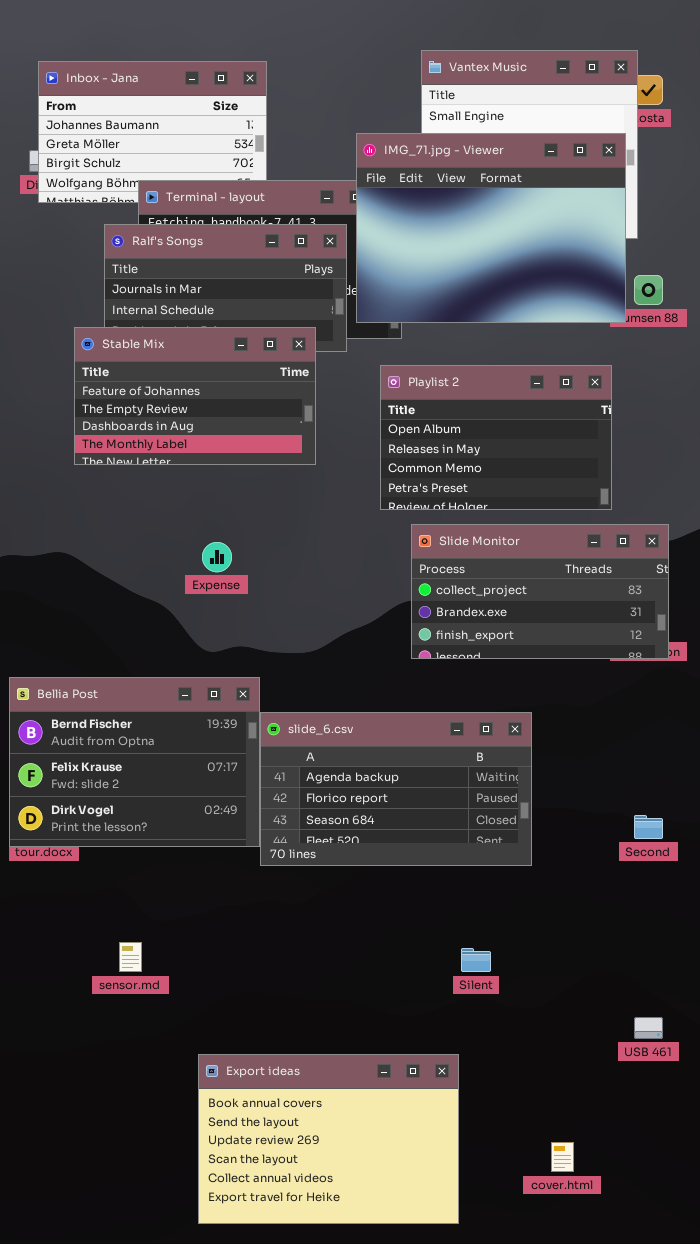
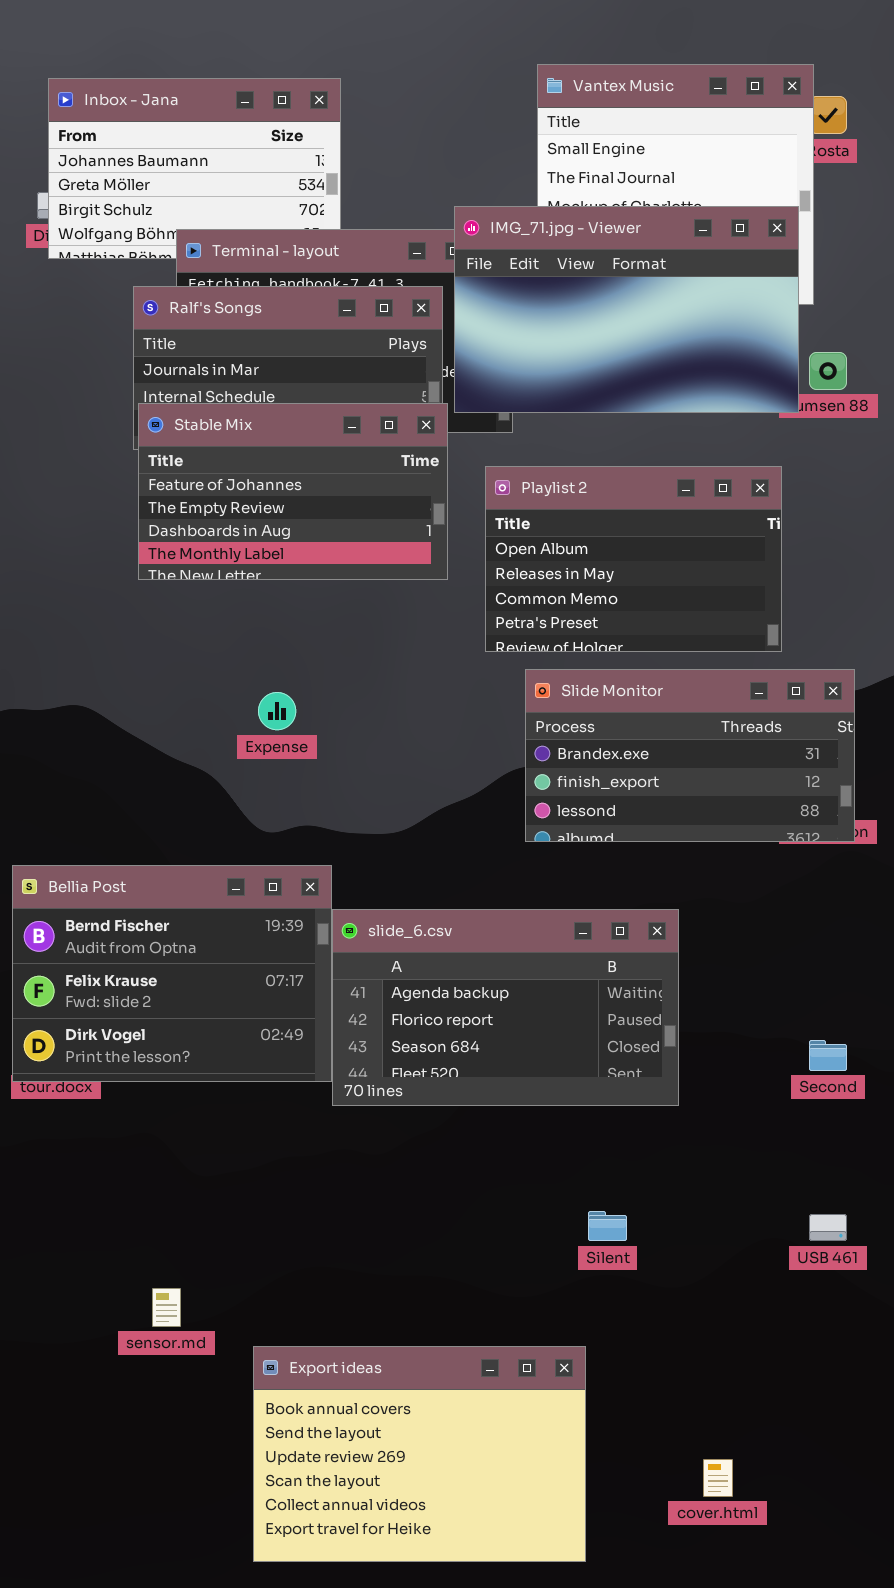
IMG_71.jpg - Viewer: [356,133,626,323] -> [454,206,799,413], resized
Stable Mix: [74,327,316,465] -> [138,403,448,580], moved
Slide Monitor: [411,524,669,659] -> [525,669,855,842], scrolled down 1 row
sensor.md: [119,942,142,972] -> [152,1288,181,1327], moved
USB 461: [634,1017,663,1039] -> [809,1214,847,1241], moved

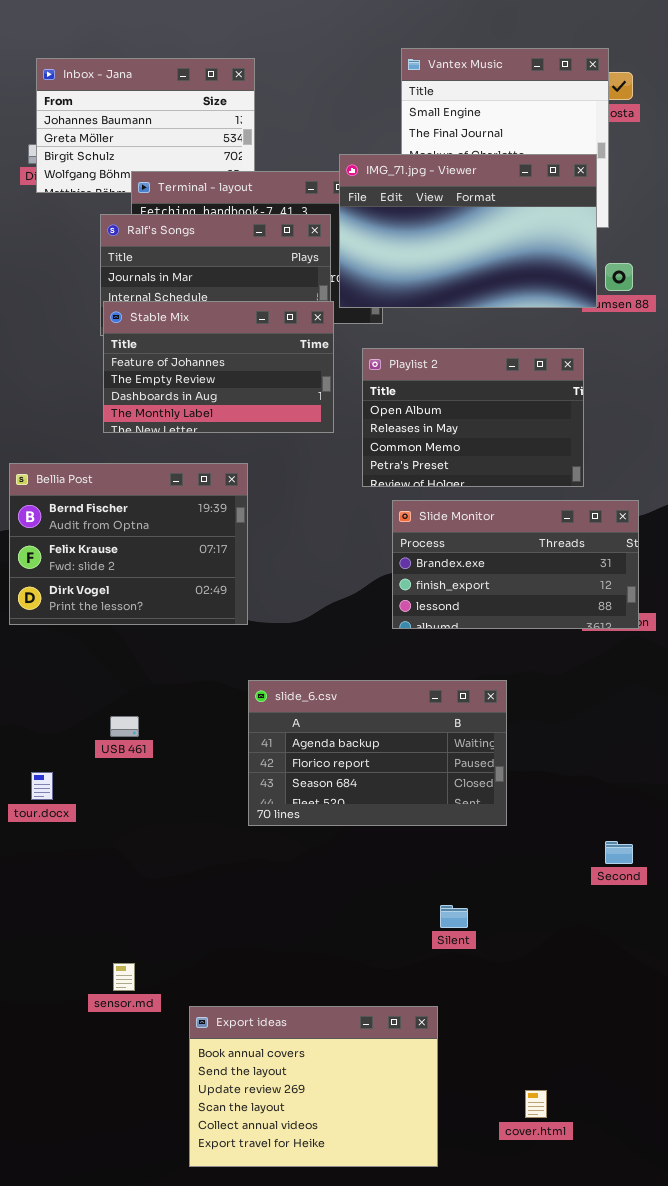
Bellia Post: [12,865,332,1082] -> [9,463,248,625], moved
Second: [809,1040,847,1071] -> [605,841,633,864], moved
USB 461: [809,1214,847,1241] -> [110,716,139,737], moved

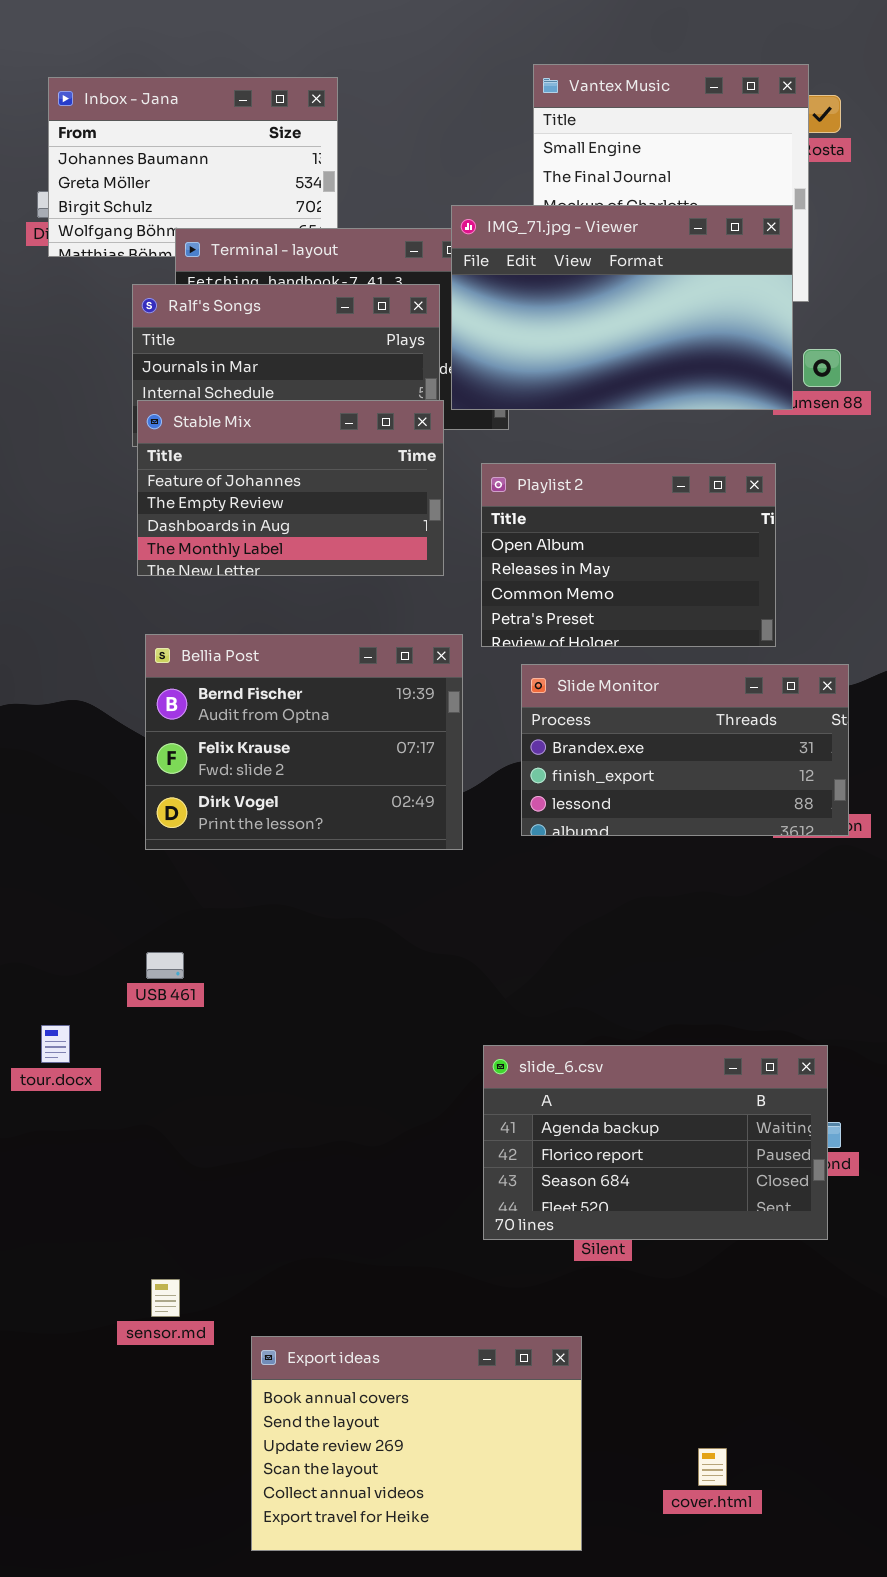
Bellia Post: [9,463,248,625] -> [145,634,463,850], moved
slide_6.csv: [248,680,507,826] -> [483,1045,828,1240], moved

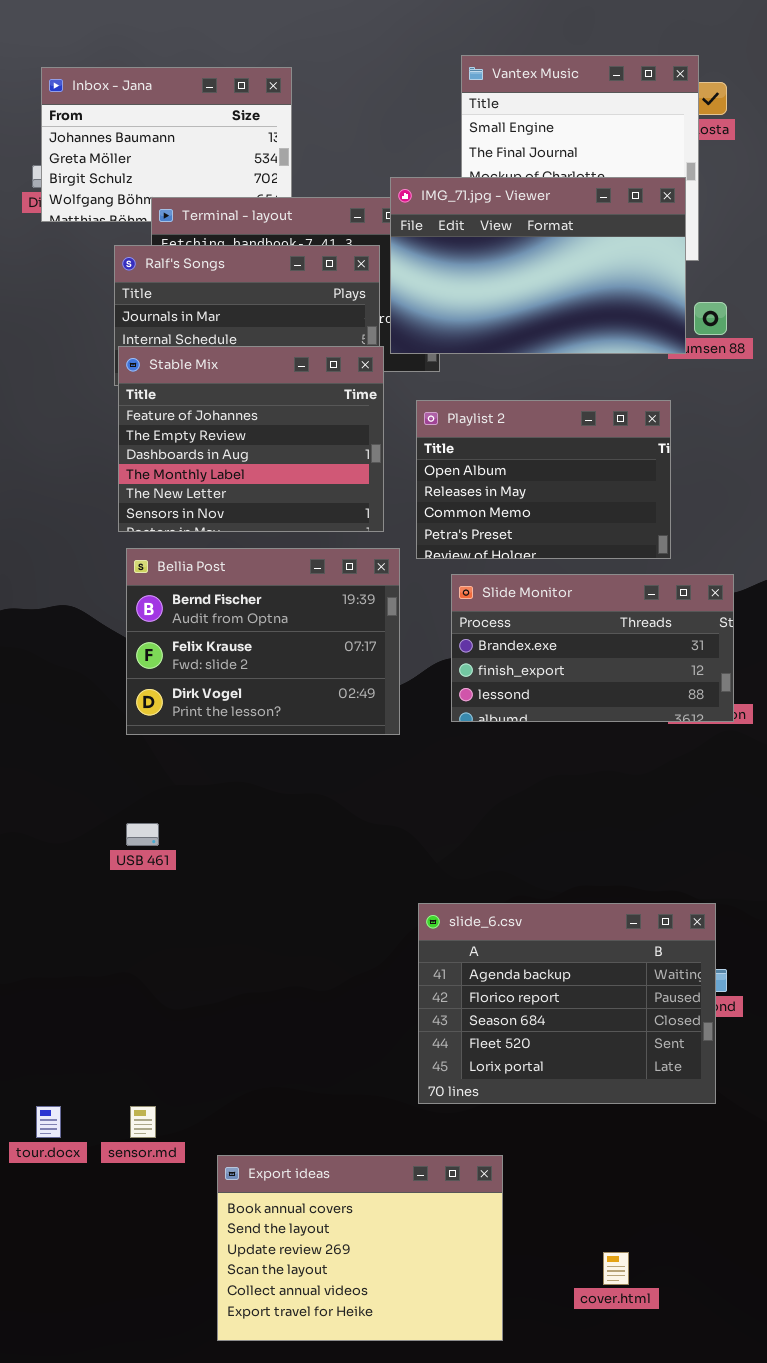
Stable Mix: [137,400,444,576] -> [118,346,384,532], resized
tour.docx: [41,1025,70,1063] -> [36,1106,61,1138], moved
slide_6.csv: [483,1045,828,1240] -> [418,903,716,1104], resized

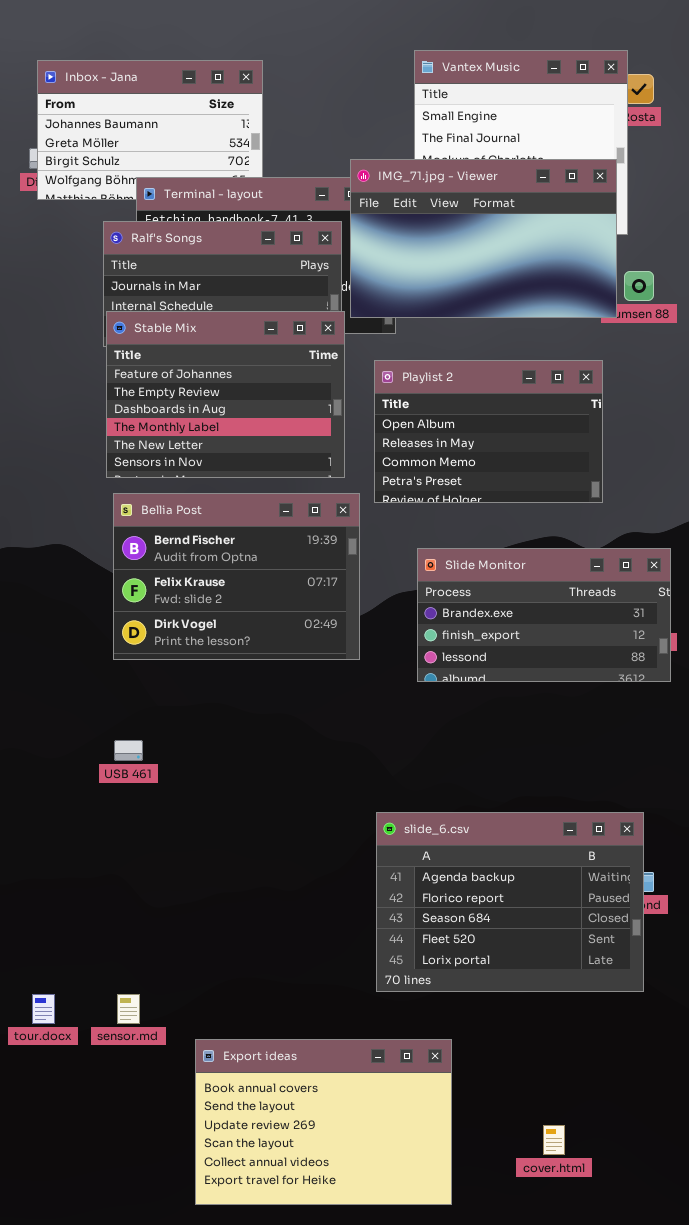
Slide Monitor: [451,574,734,722] -> [417,548,671,682], moved

